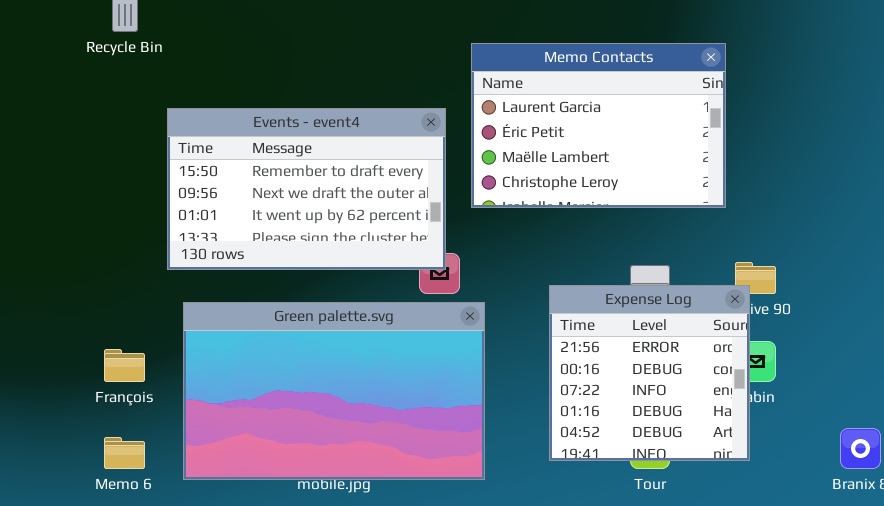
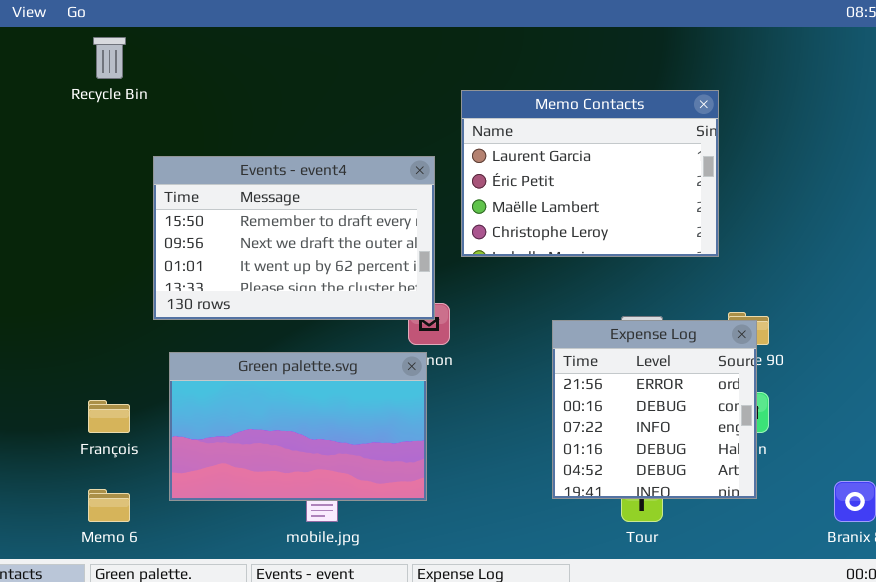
Expense Log: [549,285,750,461] -> [552,320,757,499], moved
Green palette.svg: [183,302,485,480] -> [169,352,427,501], resized

